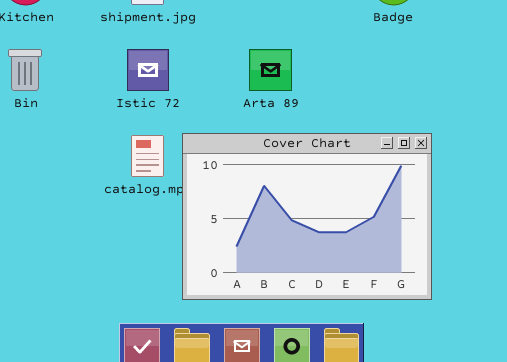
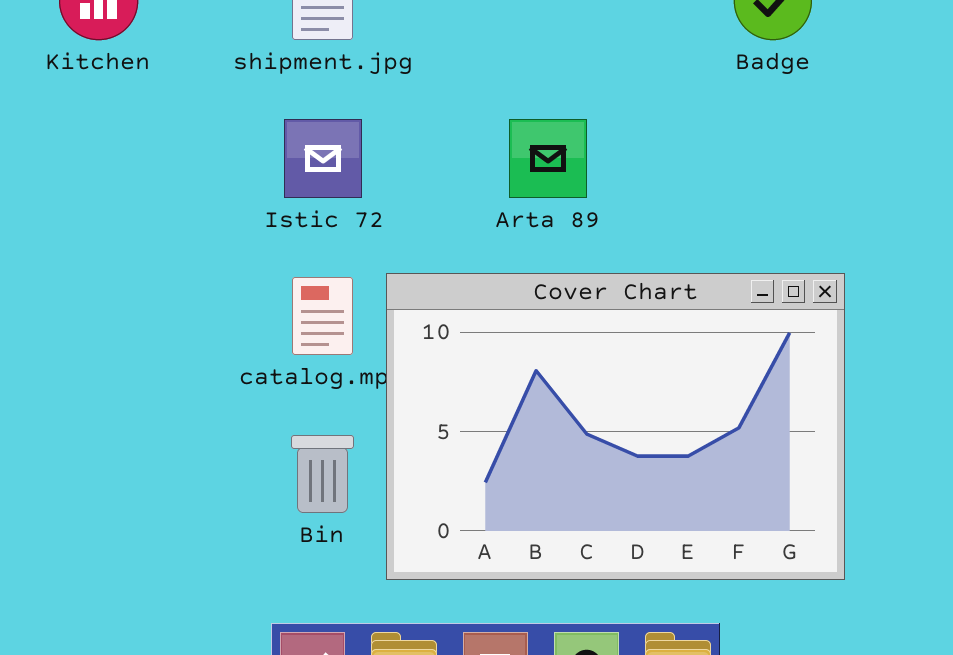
Bin: [8,49,42,91] -> [291,435,354,513], moved

